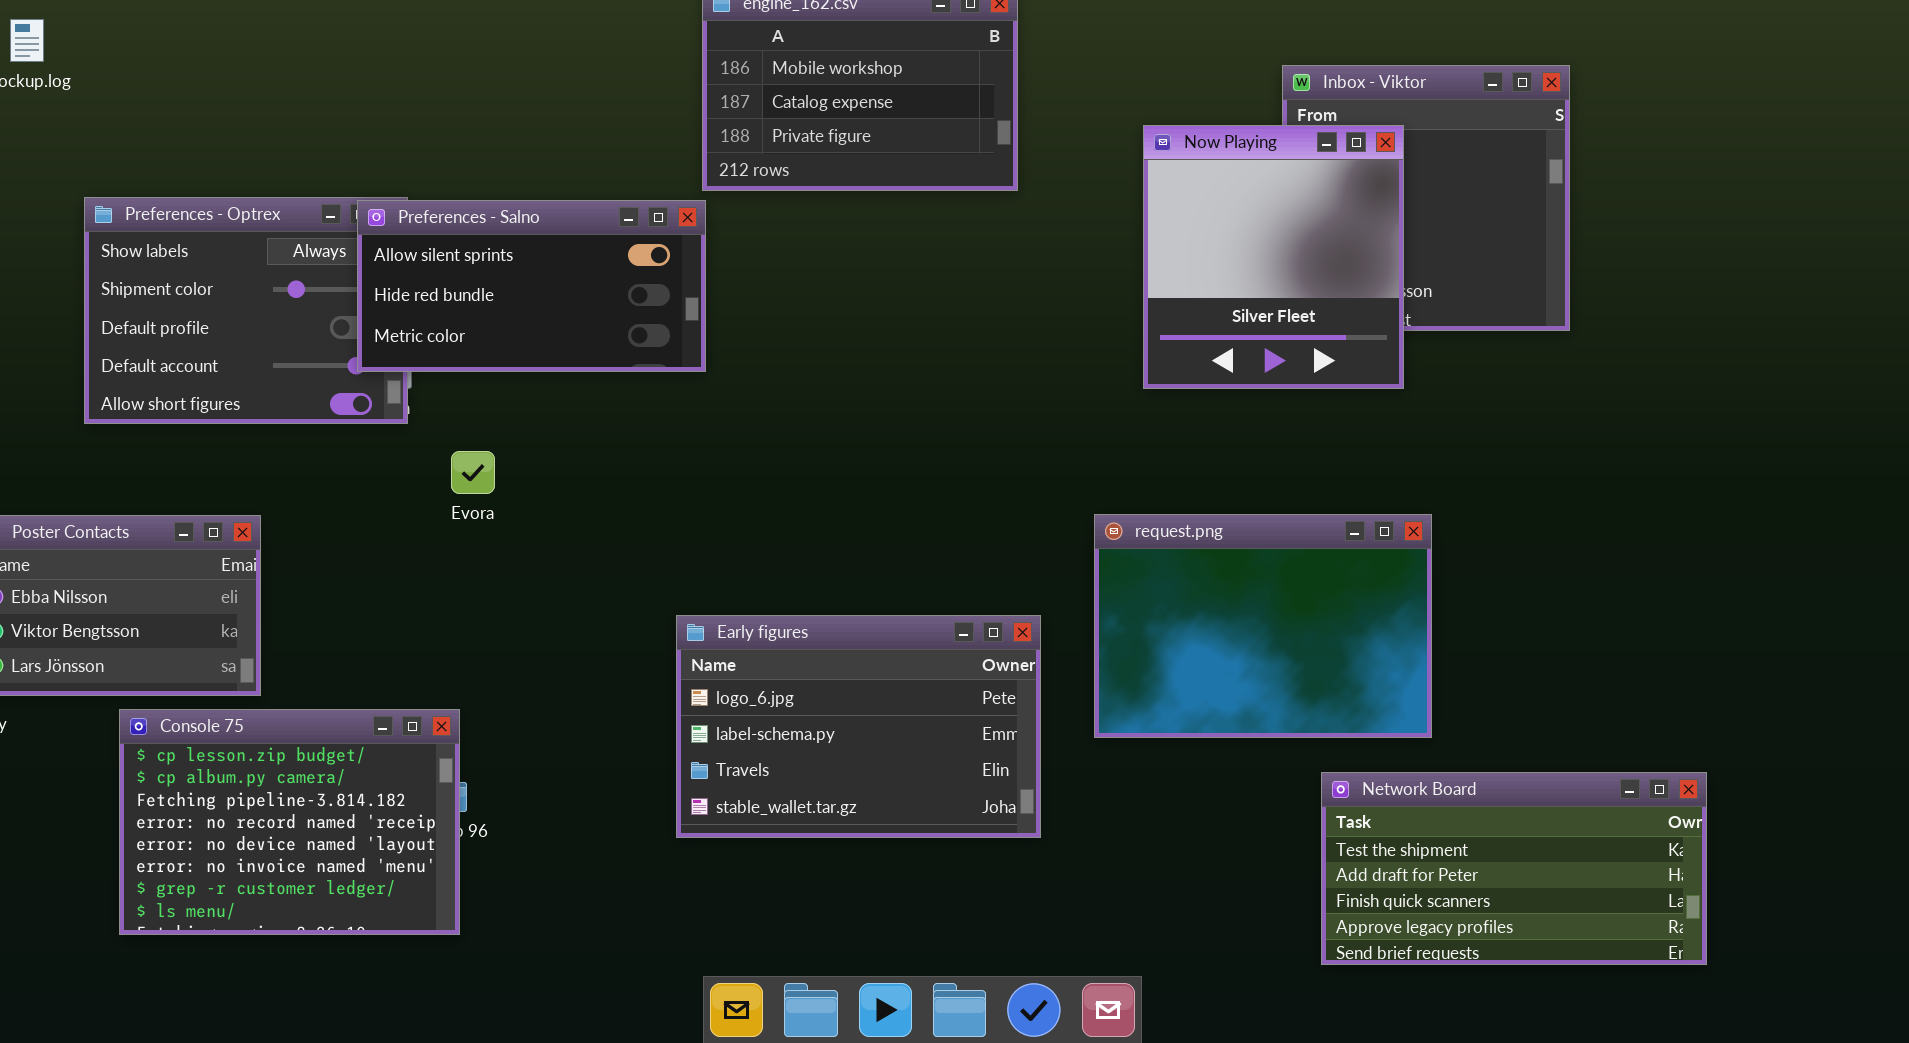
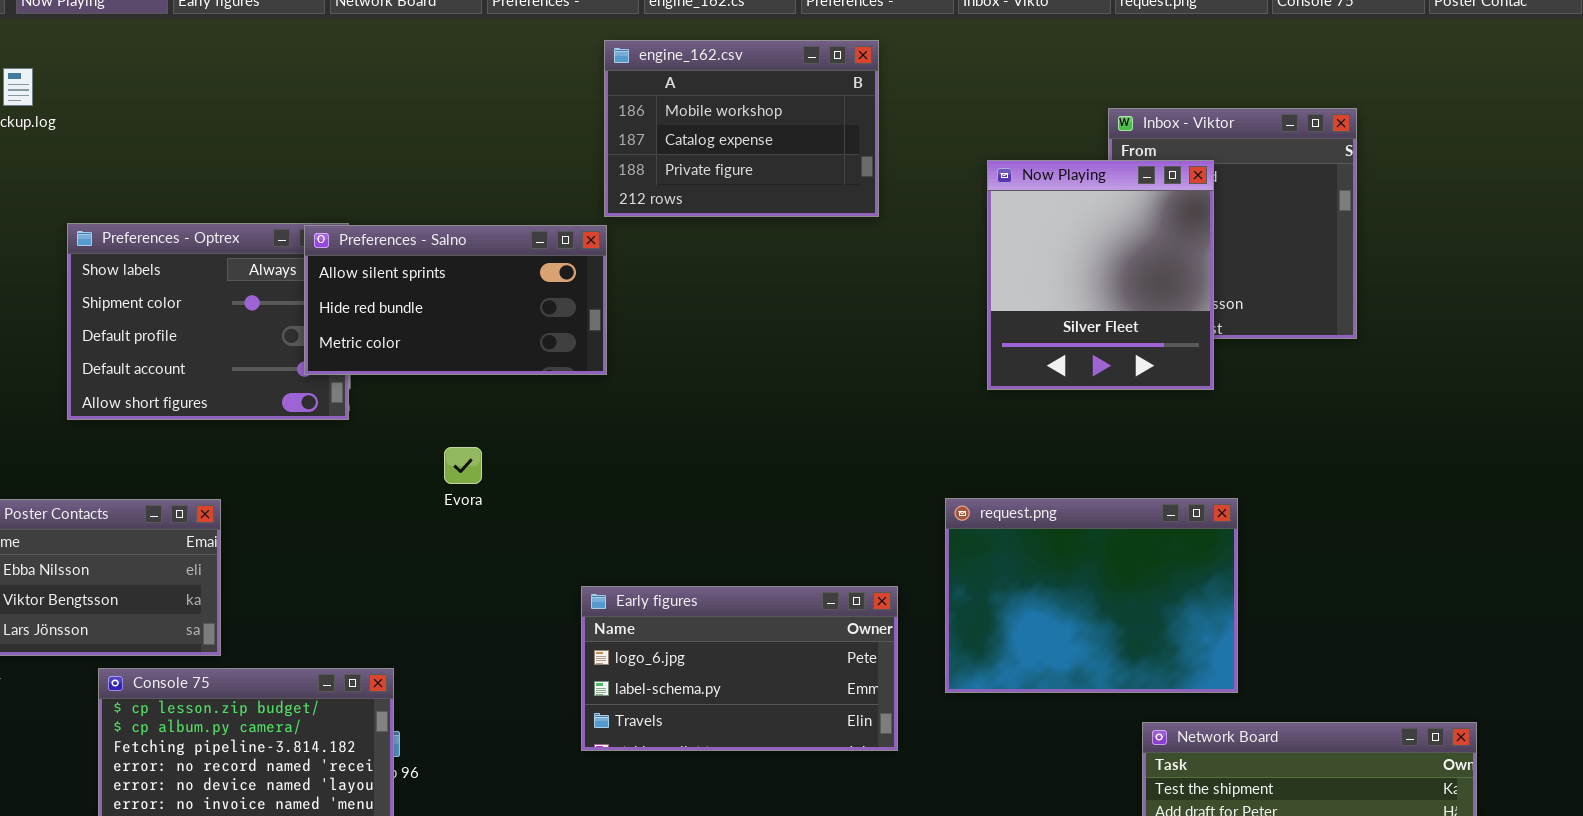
Evora: [451,451,495,494] -> [444,447,482,484], moved
Early figures: [676,615,1041,838] -> [581,586,898,751], resized

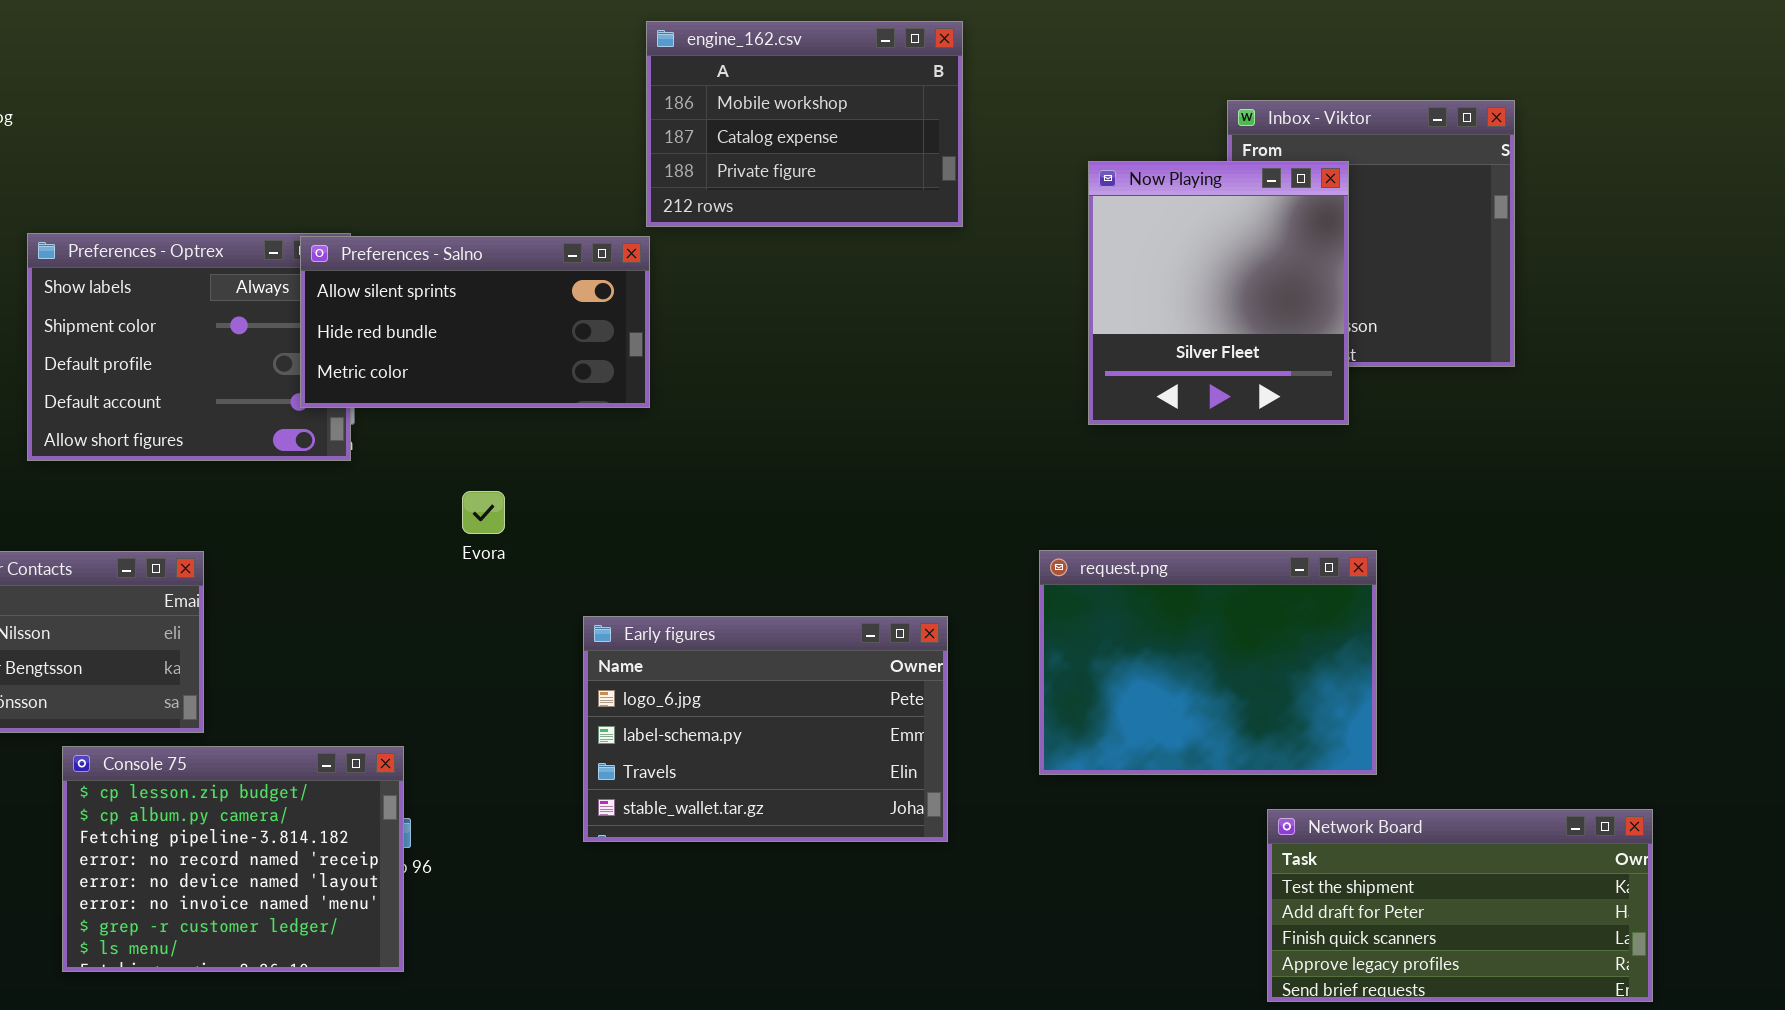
Early figures: [581,586,898,751] -> [583,616,948,842], moved, resized

